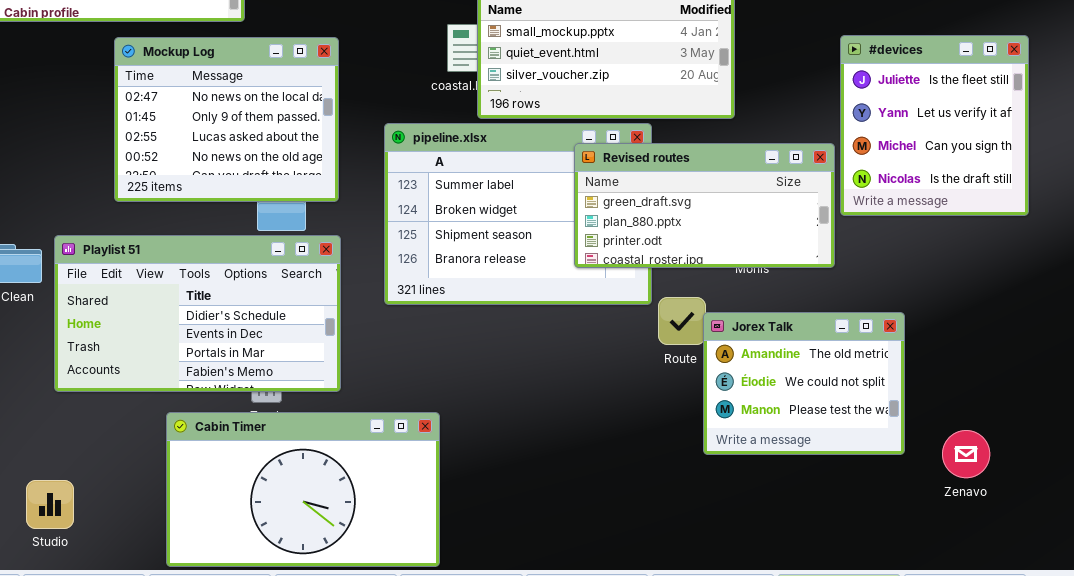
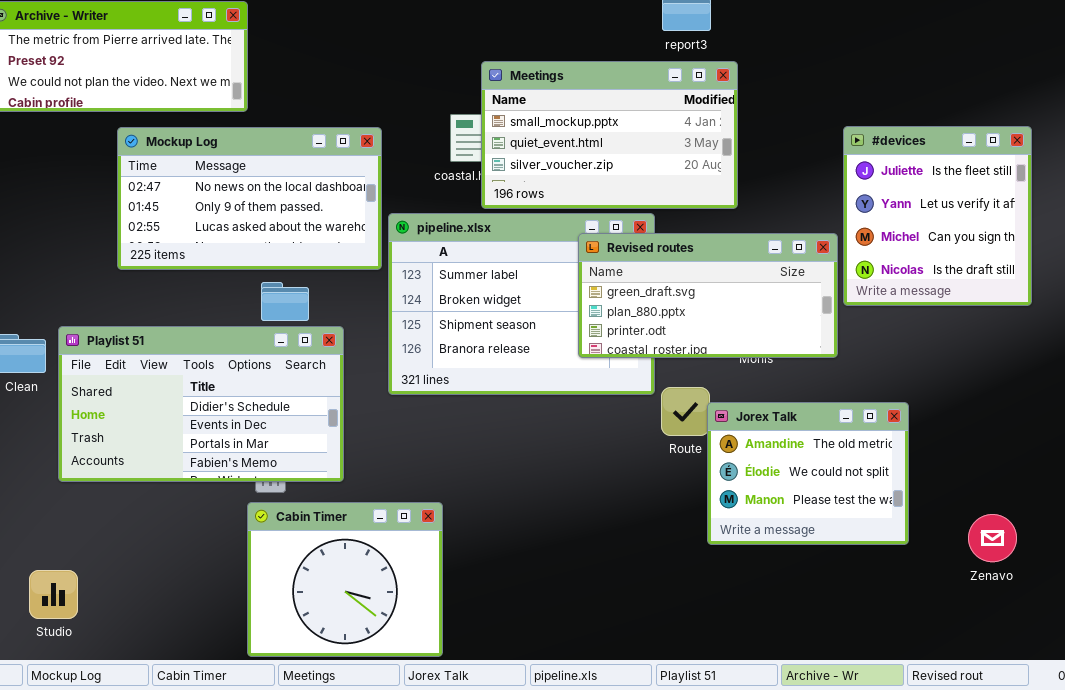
Mockup Log: [114,37,339,202] -> [117,127,382,270], resized
Cabin Timer: [166,412,440,567] -> [247,502,443,657], resized
Zenavo: [942,430,990,478] -> [968,514,1017,562], moved

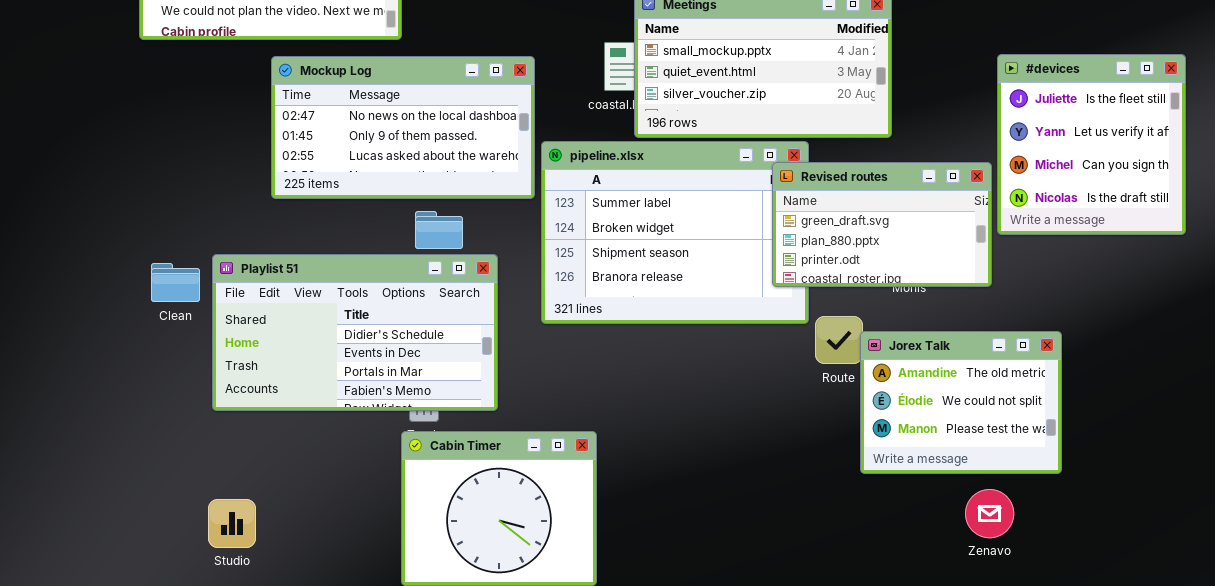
Revised routes: [578,233,838,358] -> [772,162,992,287], resized
Zenavo: [968,514,1017,562] -> [965,489,1014,538], moved
Studio: [29,570,78,619] -> [208,499,256,548], moved

